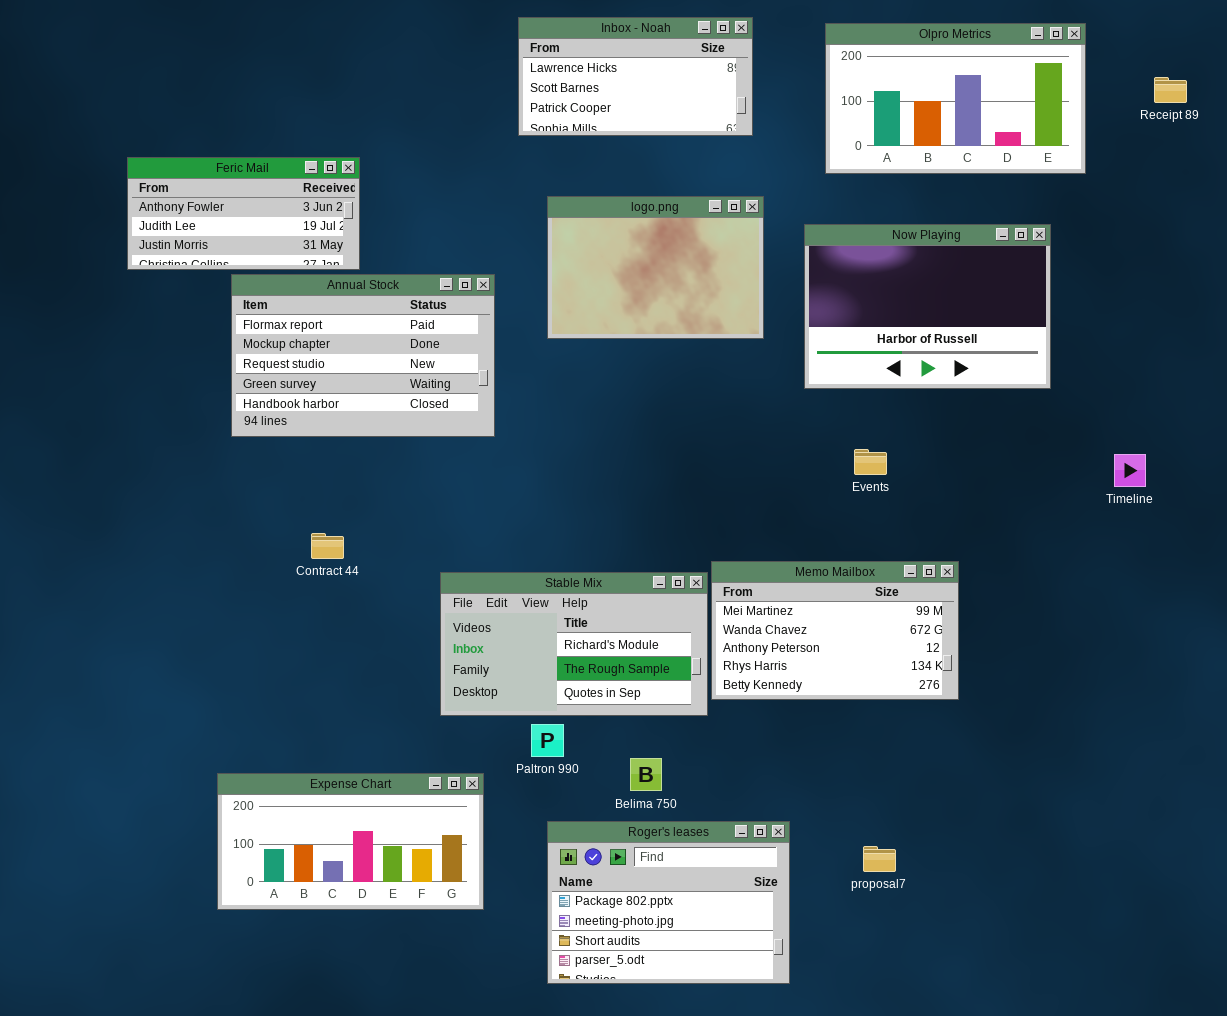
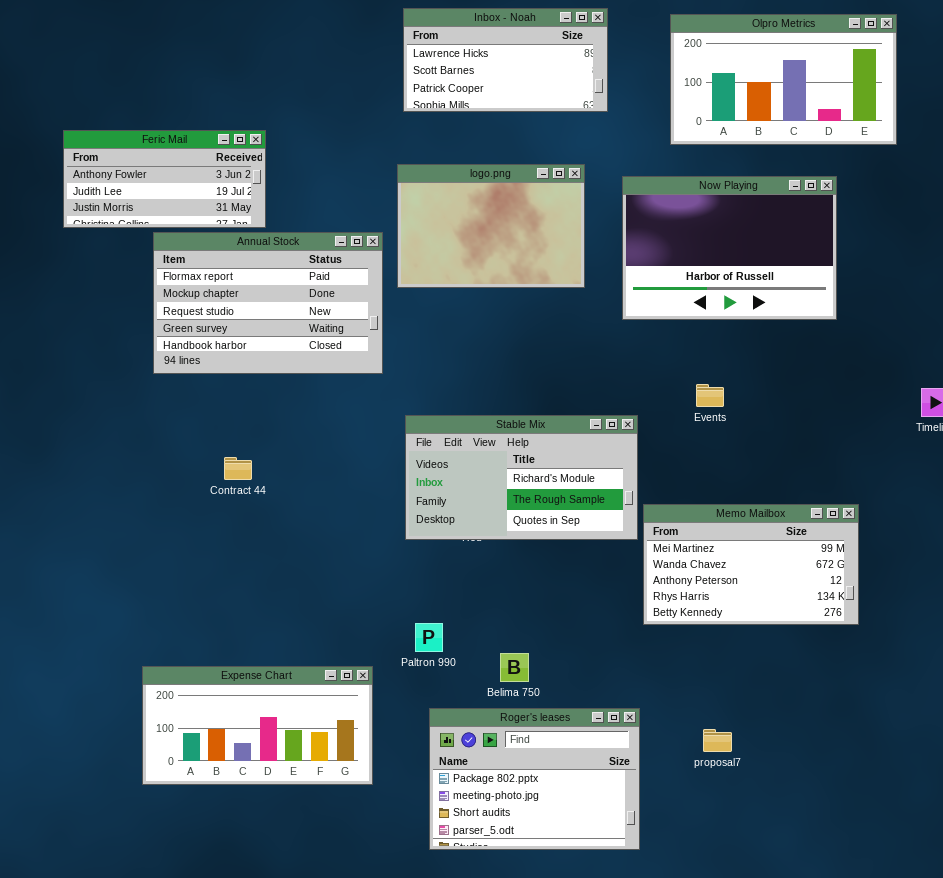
logo.png: [547,196,764,339] -> [397,164,585,288], moved
Now Playing: [804,224,1051,389] -> [622,176,837,320], moved
Memo Mailbox: [711,561,959,700] -> [643,504,859,625], moved
Stable Mix: [440,572,708,716] -> [405,415,638,540], moved

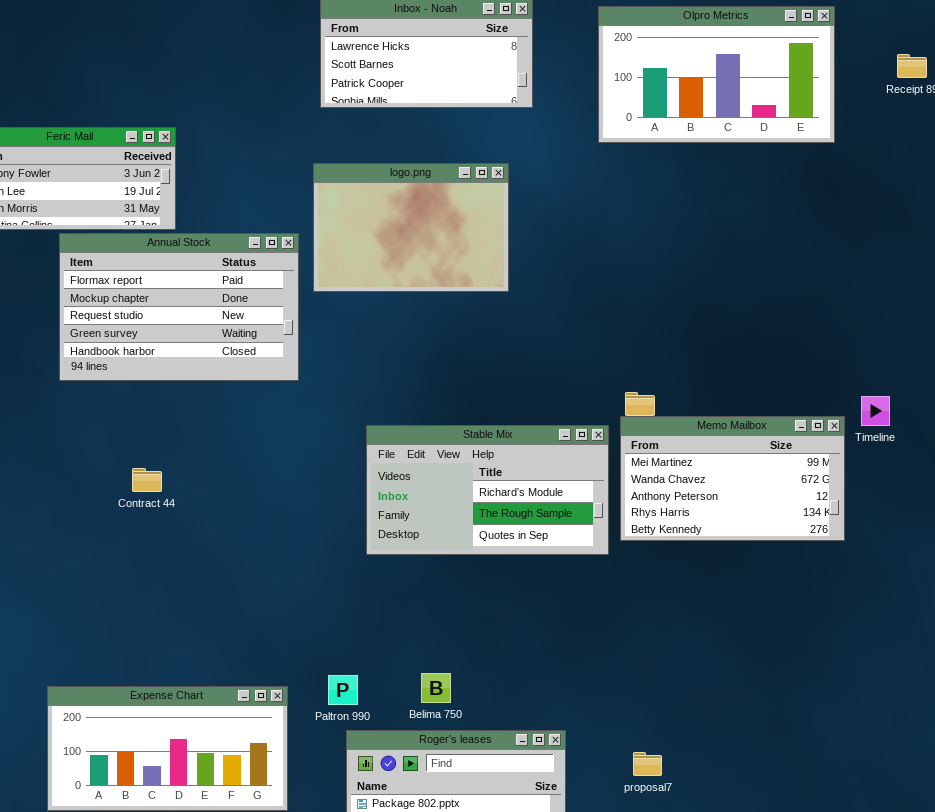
Now Playing: [622,176,837,320] -> none, closed
Stable Mix: [405,415,638,540] -> [366,425,609,555], moved
Memo Mailbox: [643,504,859,625] -> [620,416,845,541], moved
Paltron 990: [415,623,443,652] -> [328,675,358,705], moved

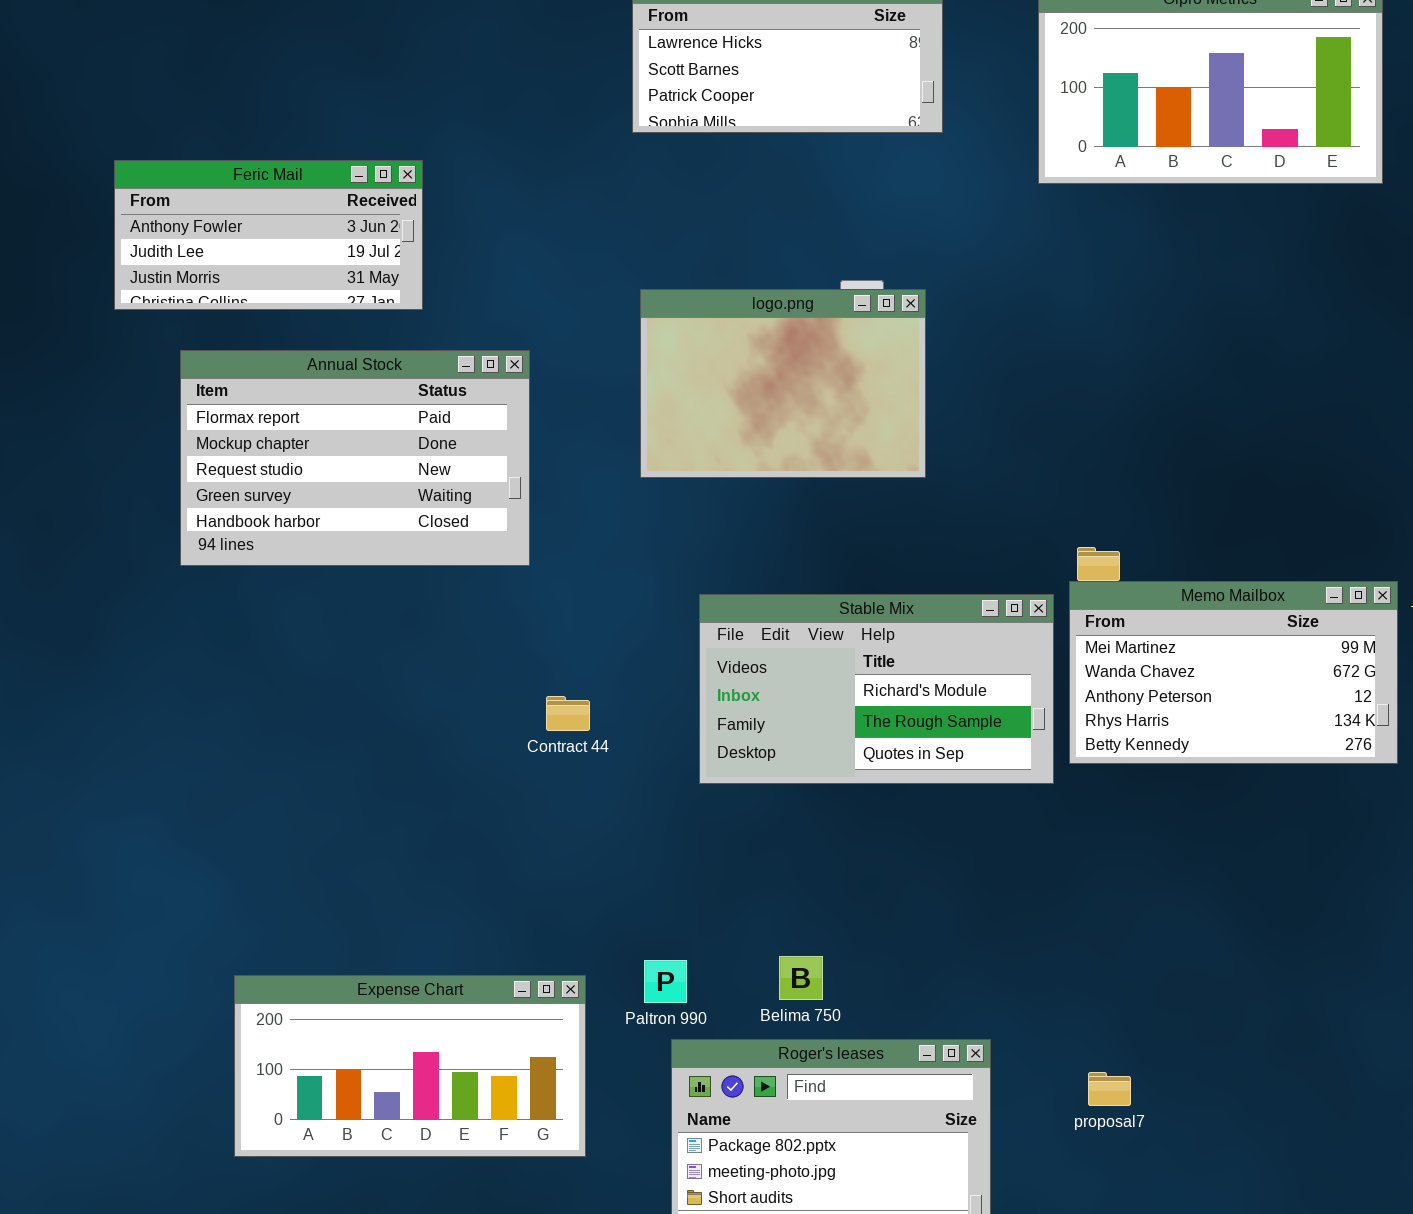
logo.png: [313,163,509,292] -> [640,289,926,478], moved
Annual Stock: [59,233,299,381] -> [180,350,530,566], moved
Contract 44: [132,468,162,492] -> [546,696,590,731], moved

